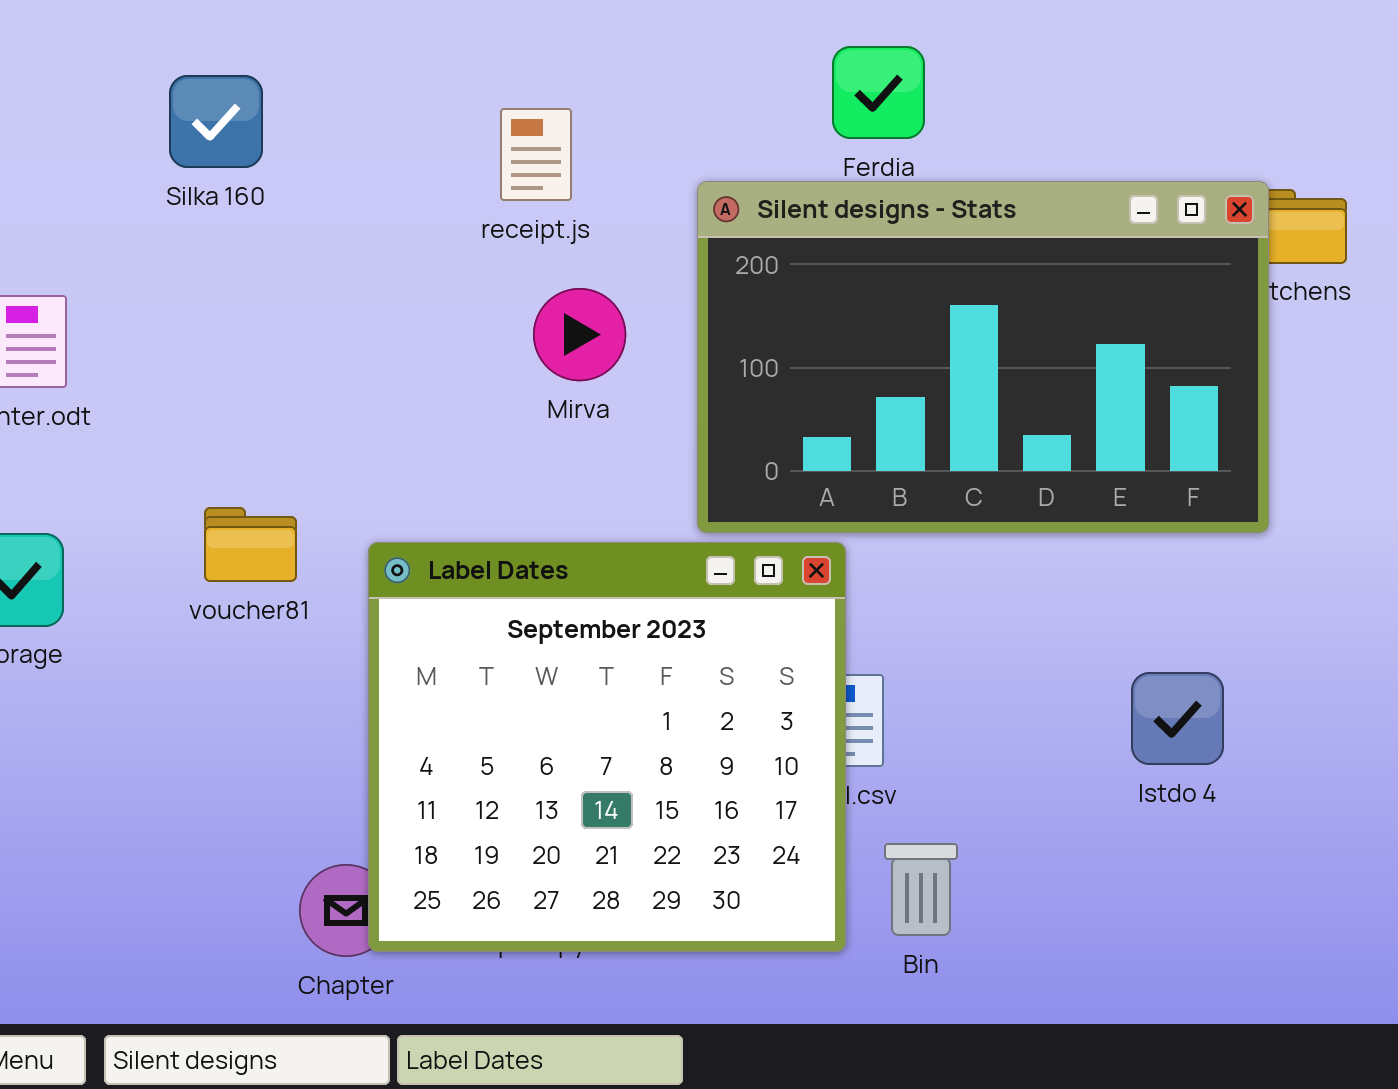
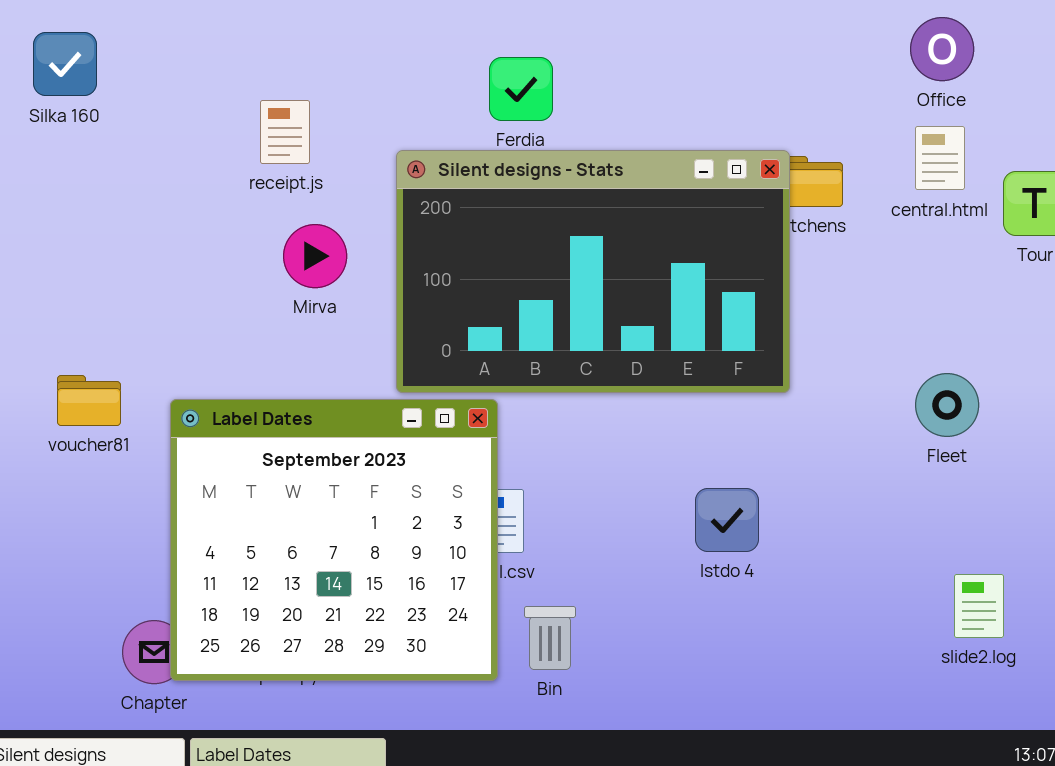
Silka 160: [169,75,263,168] -> [33,32,97,96], moved

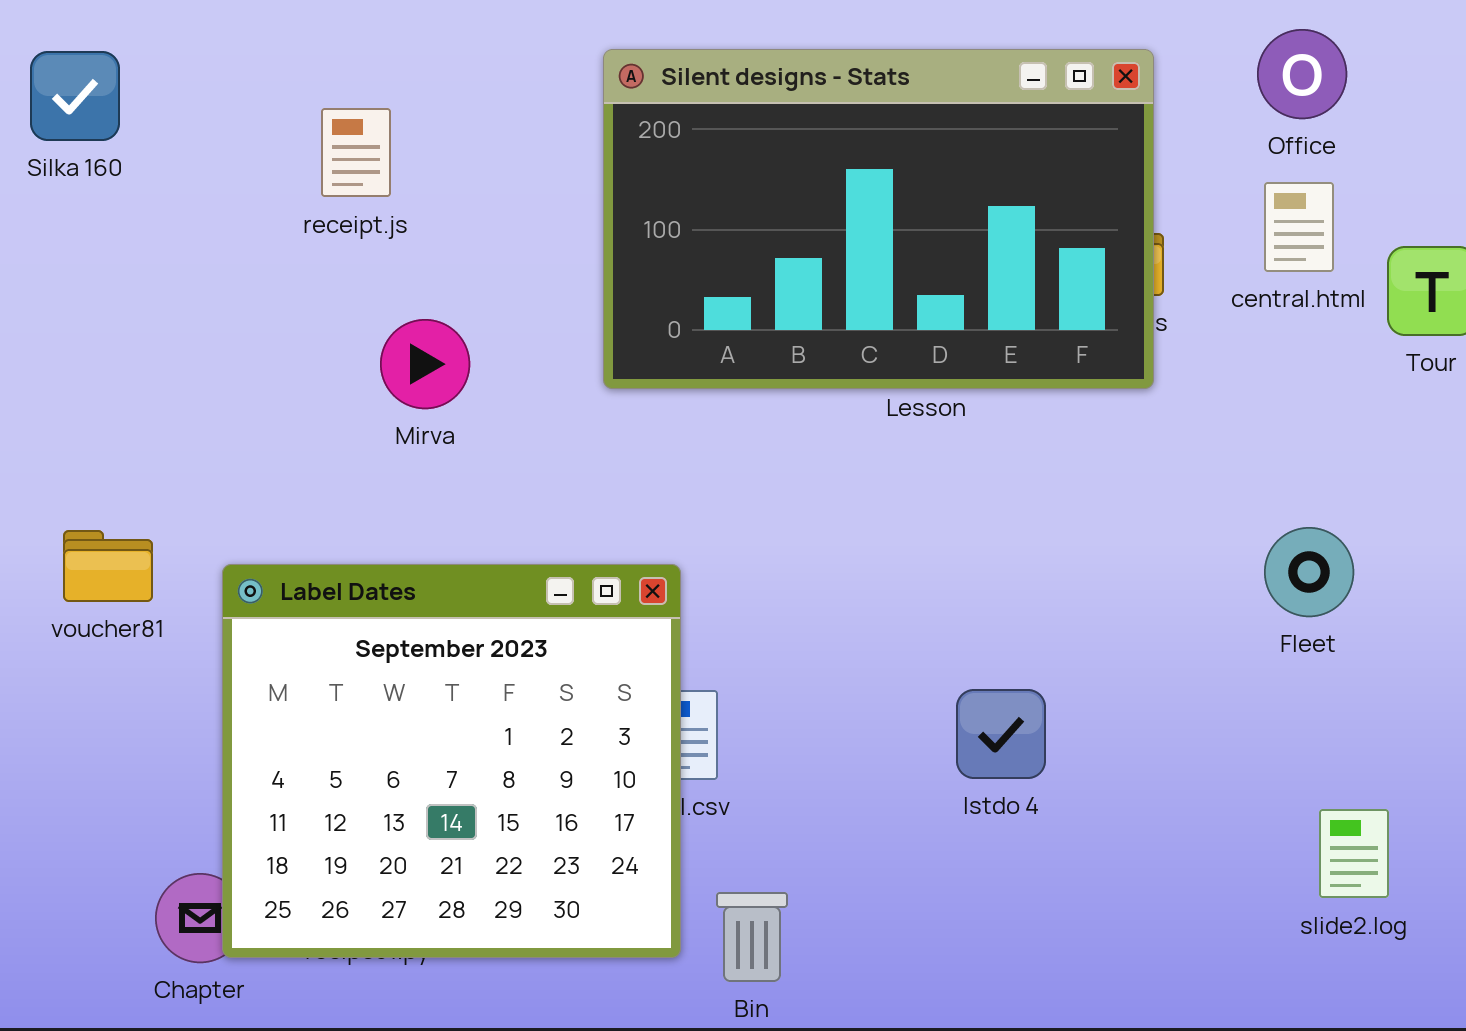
receipt.js: [260,100,310,164] -> [321,108,391,197], moved
Silent designs - Stats: [396,150,790,393] -> [603,49,1154,389], moved
Bin: [524,606,576,670] -> [716,892,788,982], moved

